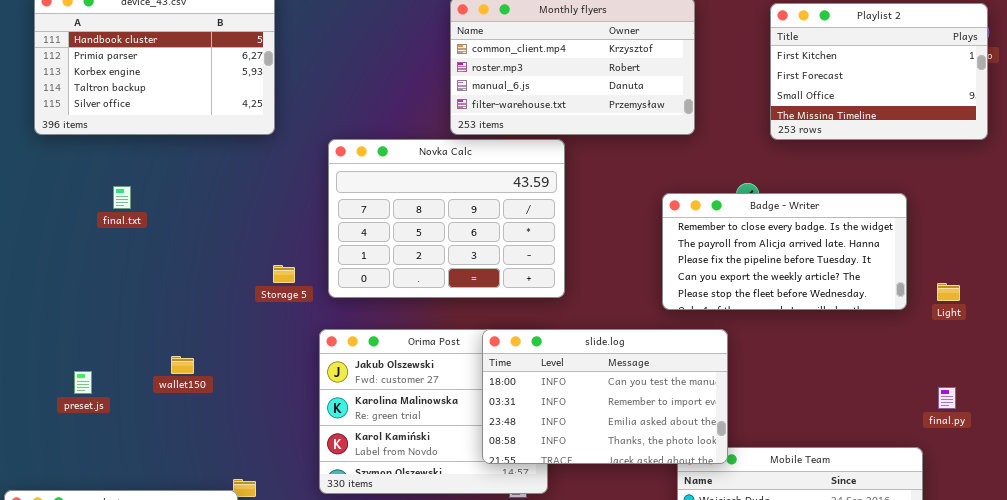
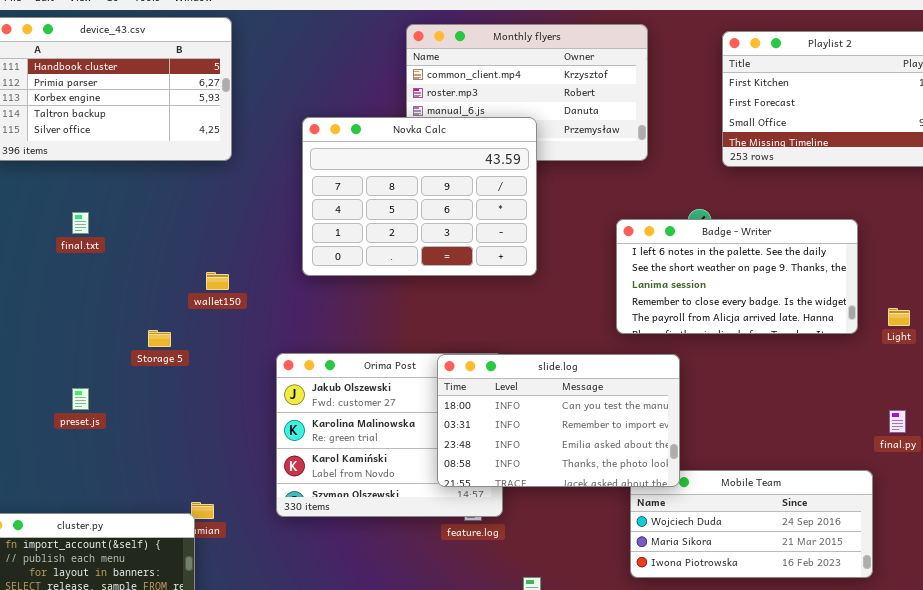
Novka Calc: [328,139,565,298] -> [302,117,537,276], moved
Badge - Writer: [662,193,907,310] -> [616,219,858,334], scrolled up 3 rows
Storage 5: [273,265,295,283] -> [148,330,171,347], moved
wallet150: [171,356,194,374] -> [206,272,229,290], moved
preset.js: [74,371,92,394] -> [72,388,89,410], moved

